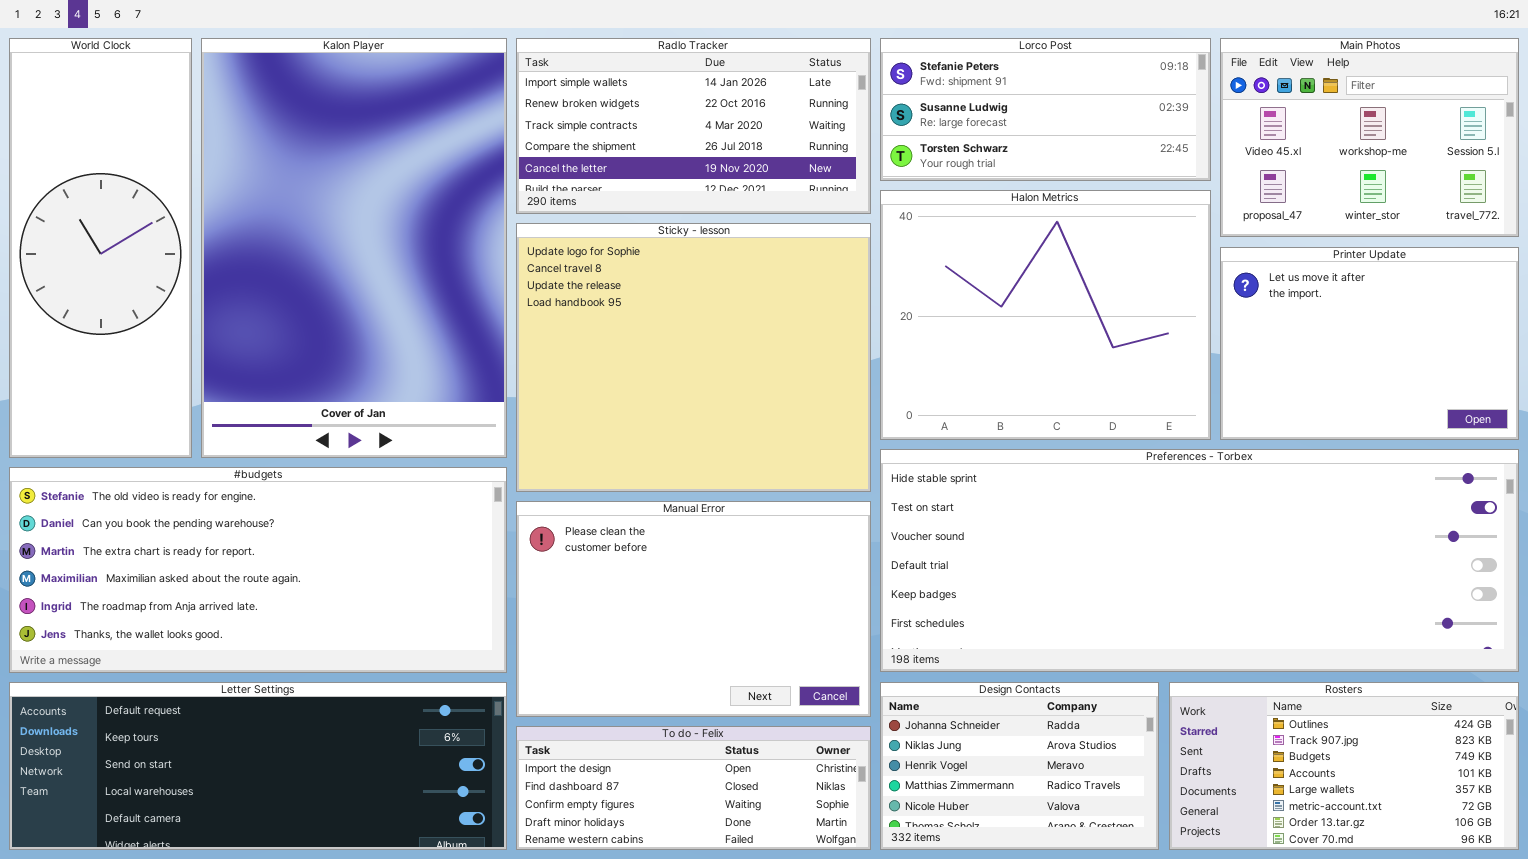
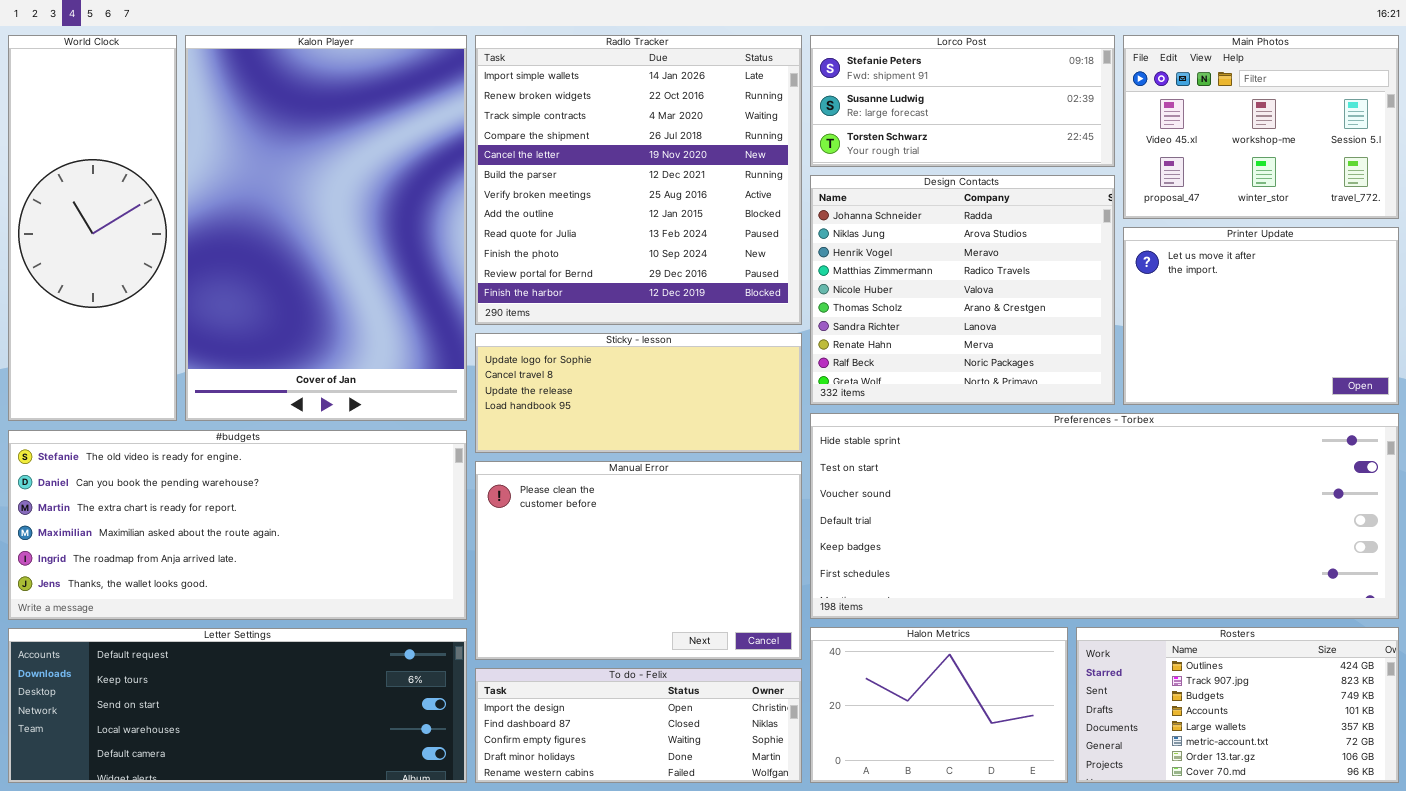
Radlo Tracker: [516,38,871,214] -> [475,35,802,325], resized
Halon Metrics: [880,190,1211,440] -> [810,627,1068,783], moved, resized
Sticky - lesson: [516,223,871,492] -> [475,333,802,453], resized
Design Contacts: [880,682,1159,850] -> [810,175,1115,405], moved, resized

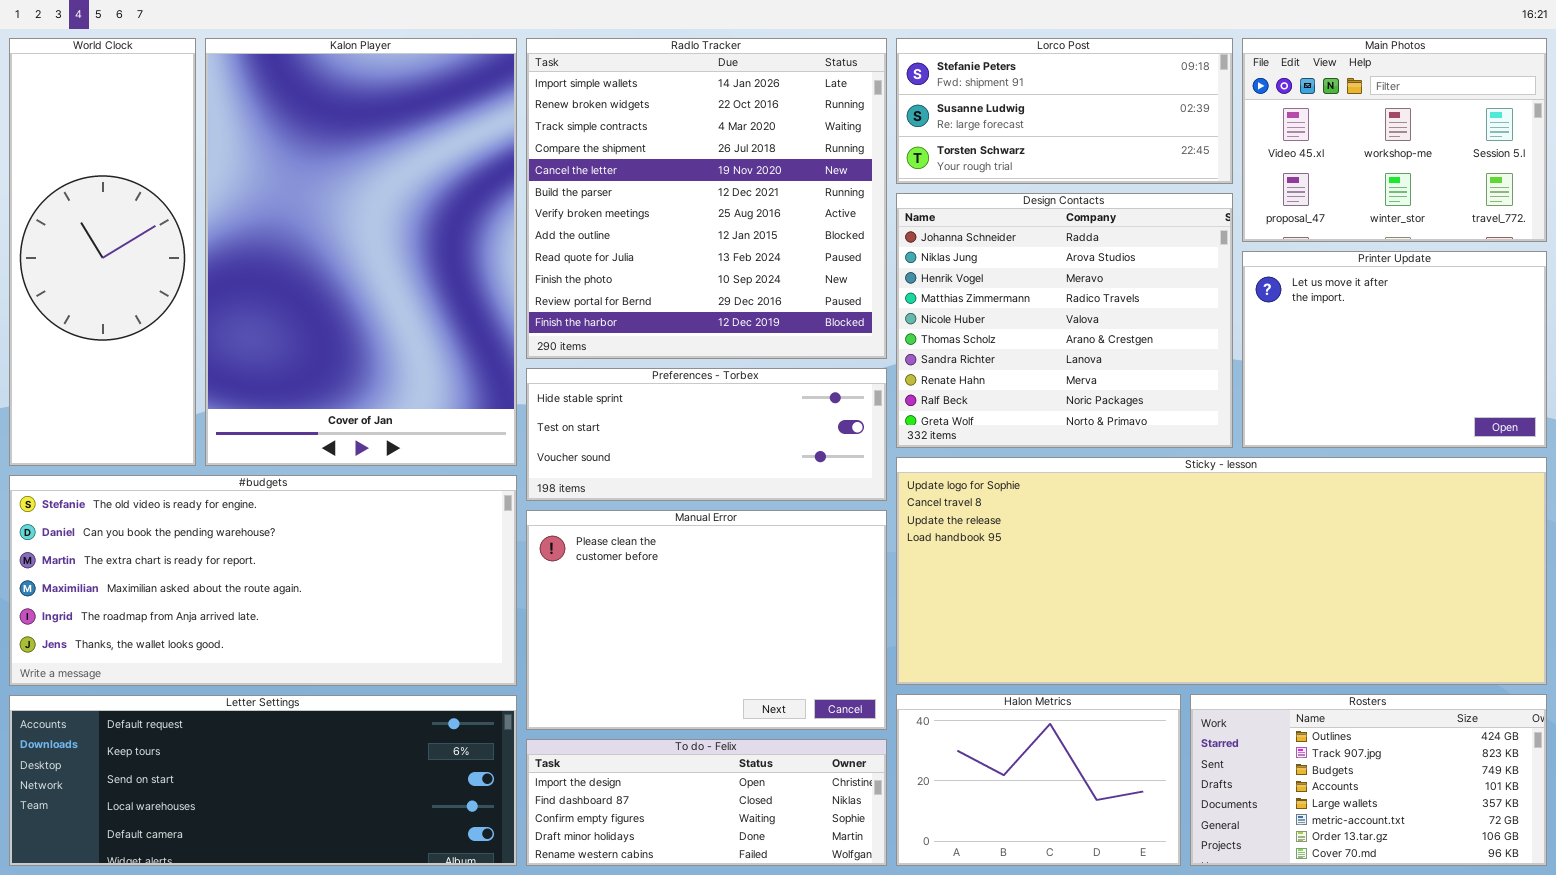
Sticky - lesson: [475,333,802,453] -> [896,457,1547,685], moved, resized
Preferences - Torbex: [810,413,1399,619] -> [526,368,887,501], moved, resized

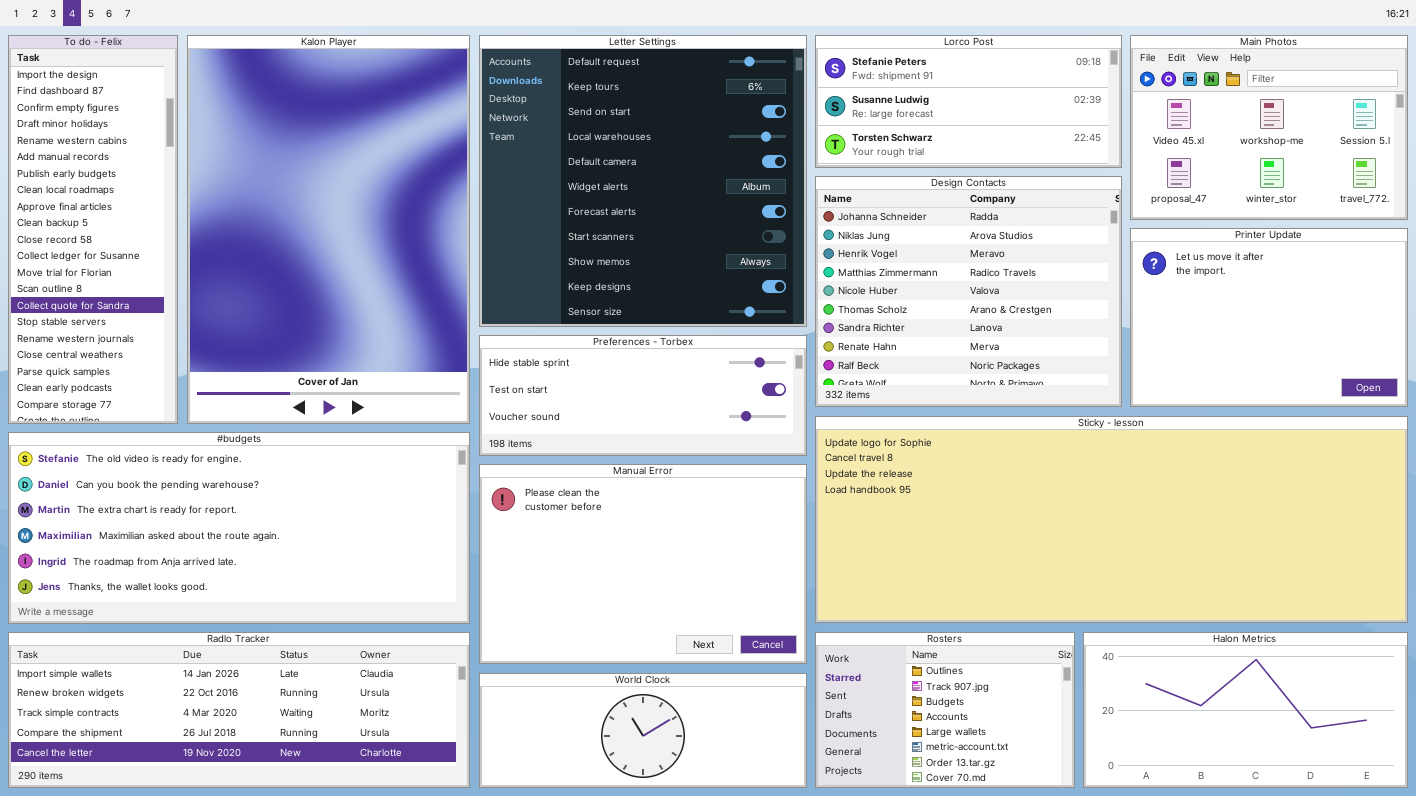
World Clock: [9,38,196,466] -> [479,673,807,788], moved, resized
Radlo Tracker: [526,38,887,359] -> [8,632,470,788], moved, resized
Halon Metrics: [896,694,1181,866] -> [1083,632,1408,788], moved, resized
Rosters: [1190,694,1547,866] -> [815,632,1075,788], moved, resized
Letter Settings: [9,695,517,866] -> [479,35,807,327], moved, resized
To do - Felix: [526,739,887,866] -> [8,35,178,424], moved, resized

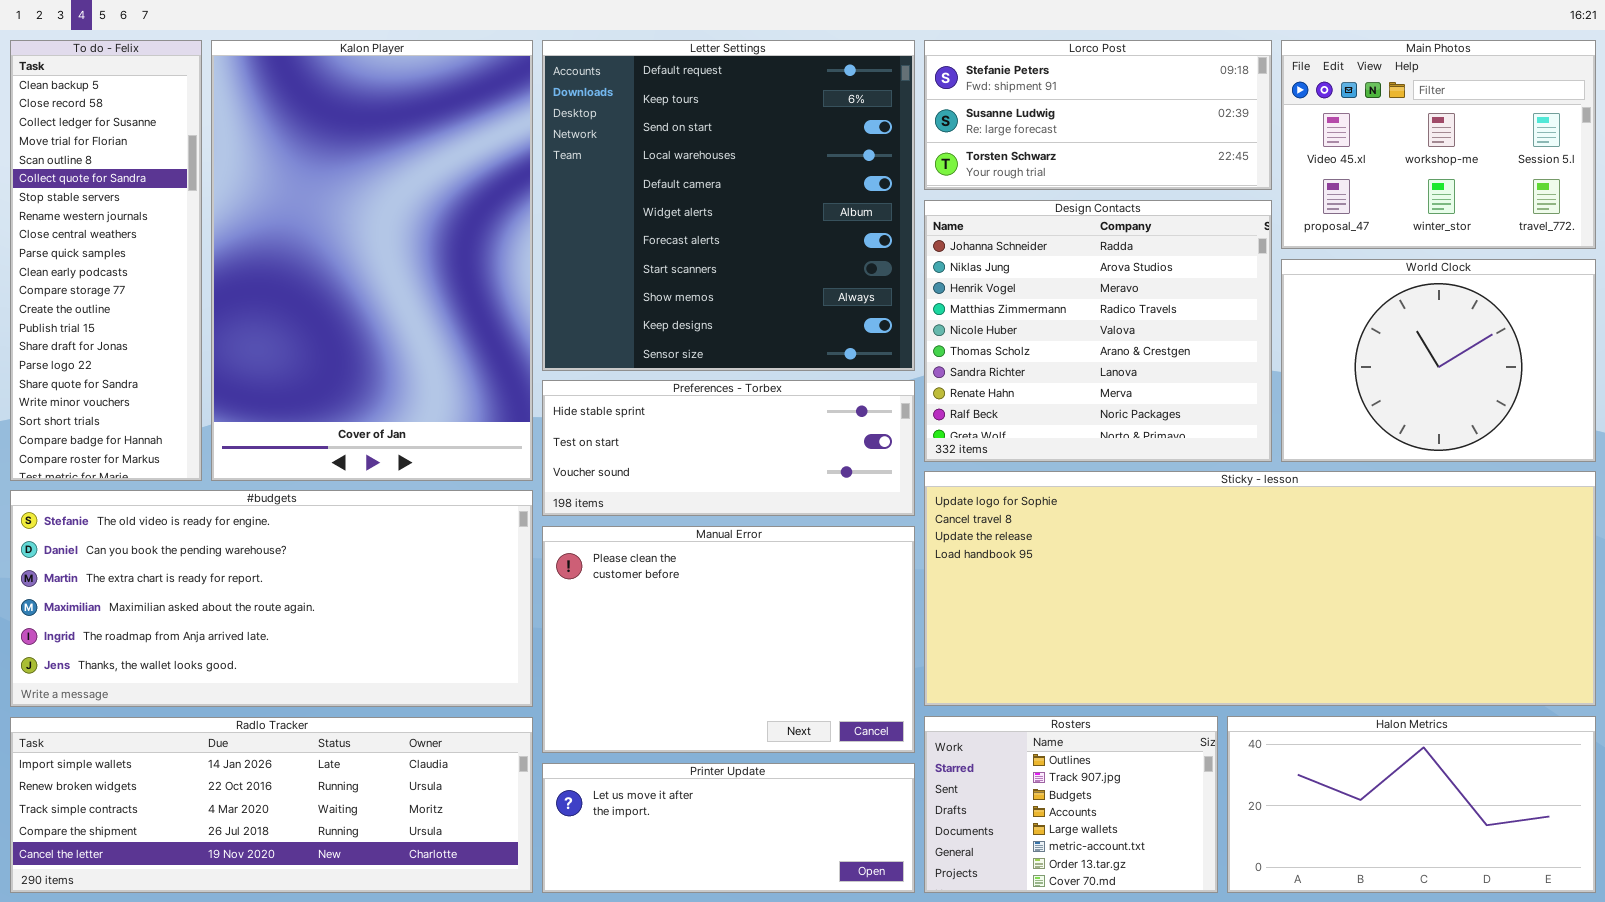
To do - Felix: [8,35,178,424] -> [10,40,202,481], scrolled down 9 rows
Printer Update: [1130,228,1408,407] -> [542,763,915,893], moved, resized
World Clock: [479,673,807,788] -> [1281,259,1596,462], moved, resized

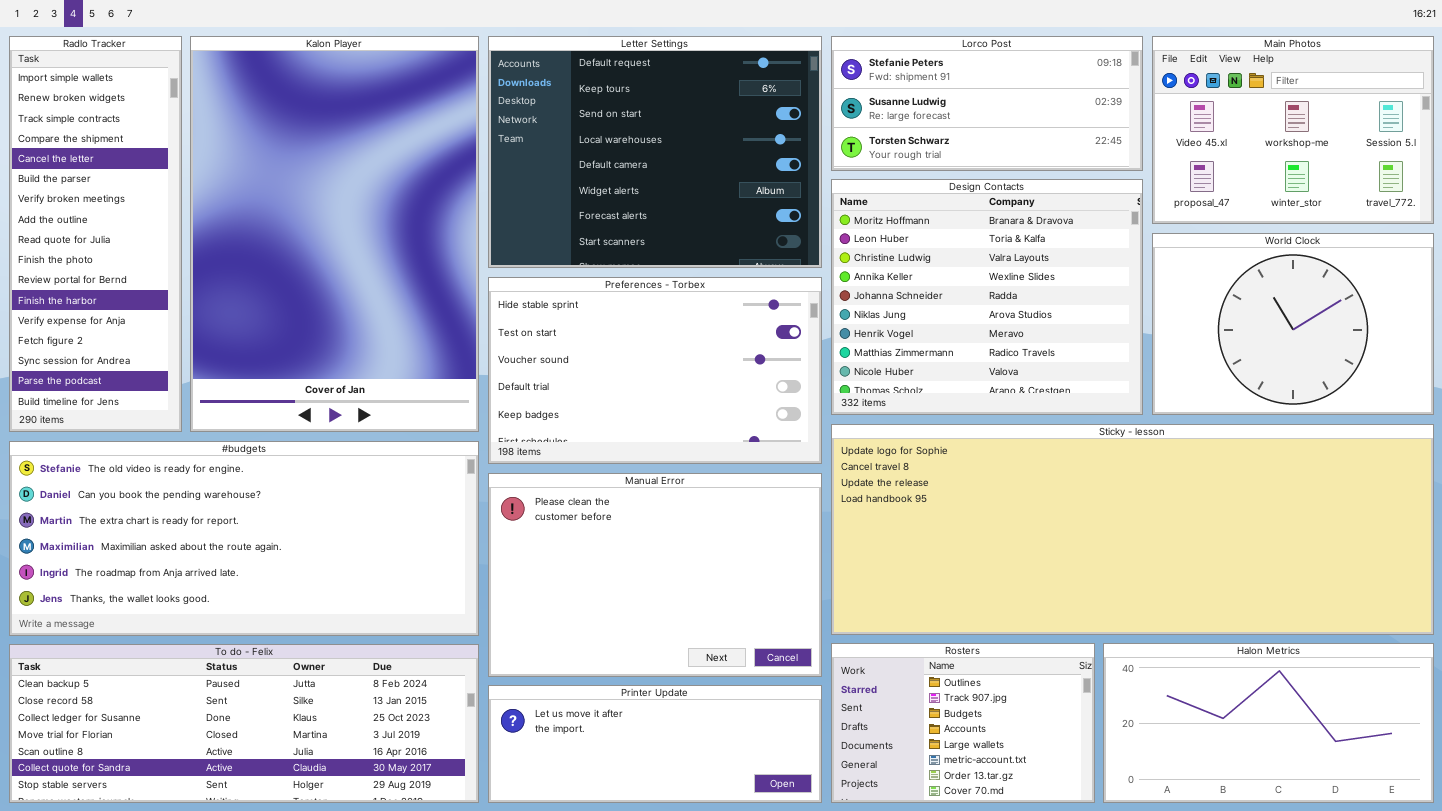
To do - Felix: [10,40,202,481] -> [9,644,479,803], moved, resized
Letter Settings: [542,40,915,371] -> [488,36,822,268], resized
Design Contacts: [924,200,1272,462] -> [831,179,1143,415], scrolled up 4 rows
Preferences - Torbex: [542,380,915,516] -> [488,277,822,464], resized
Radlo Tracker: [10,717,533,893] -> [9,36,182,432], moved, resized

